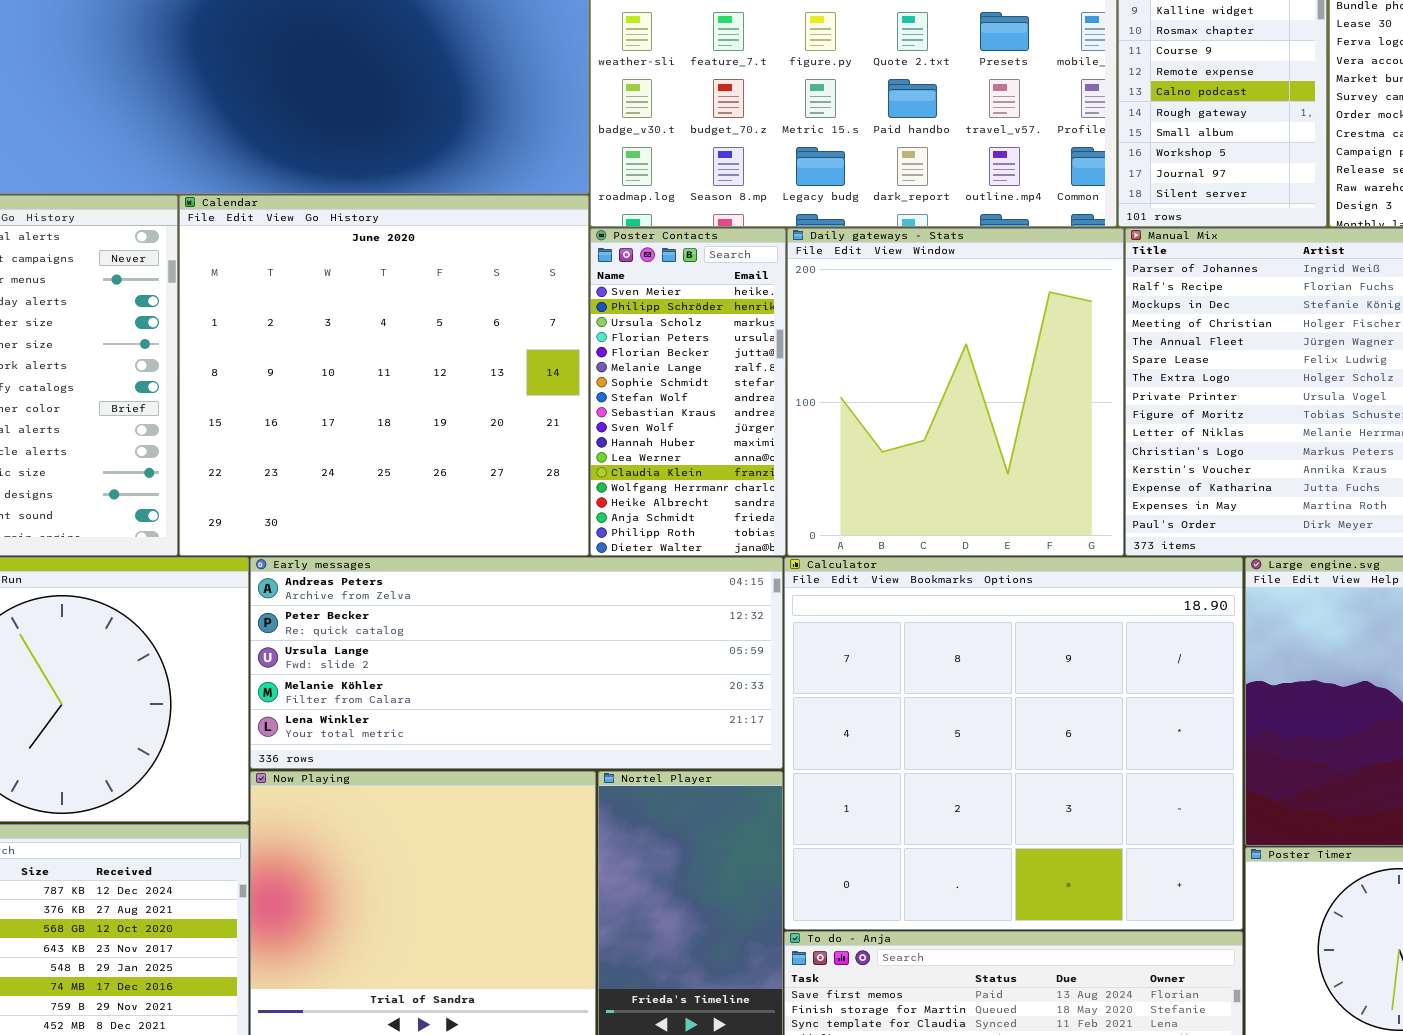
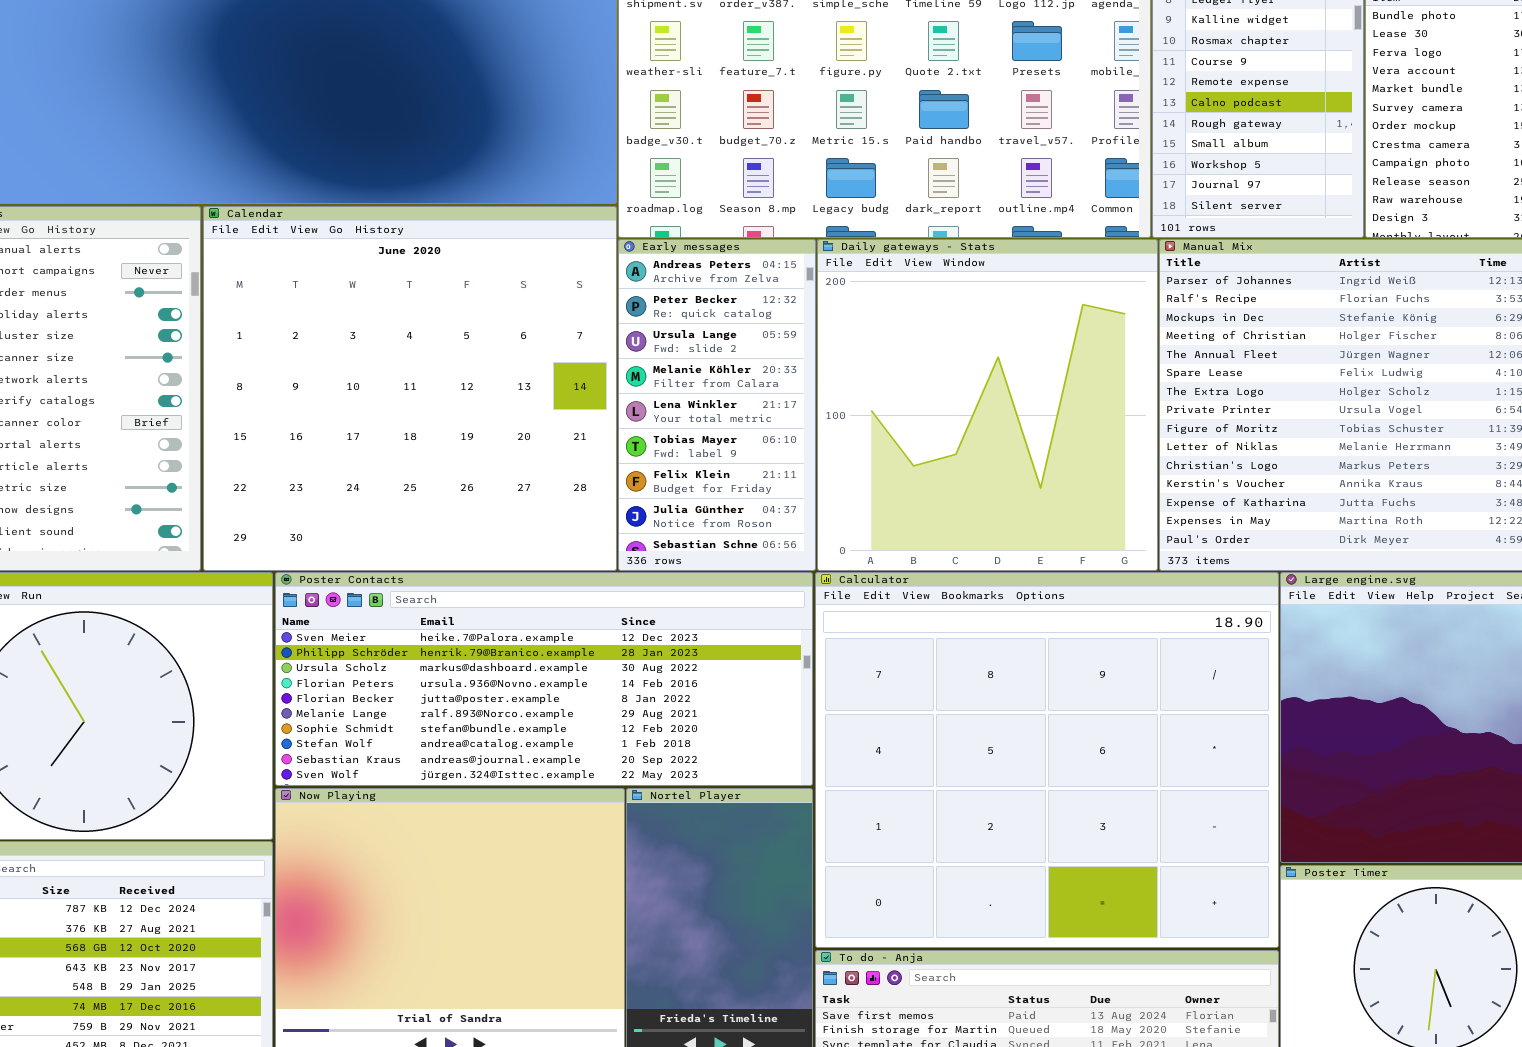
Poster Contacts: [590,228,786,556] -> [275,572,813,786], moved, resized
Early messages: [250,557,783,769] -> [618,239,816,571], moved, resized

